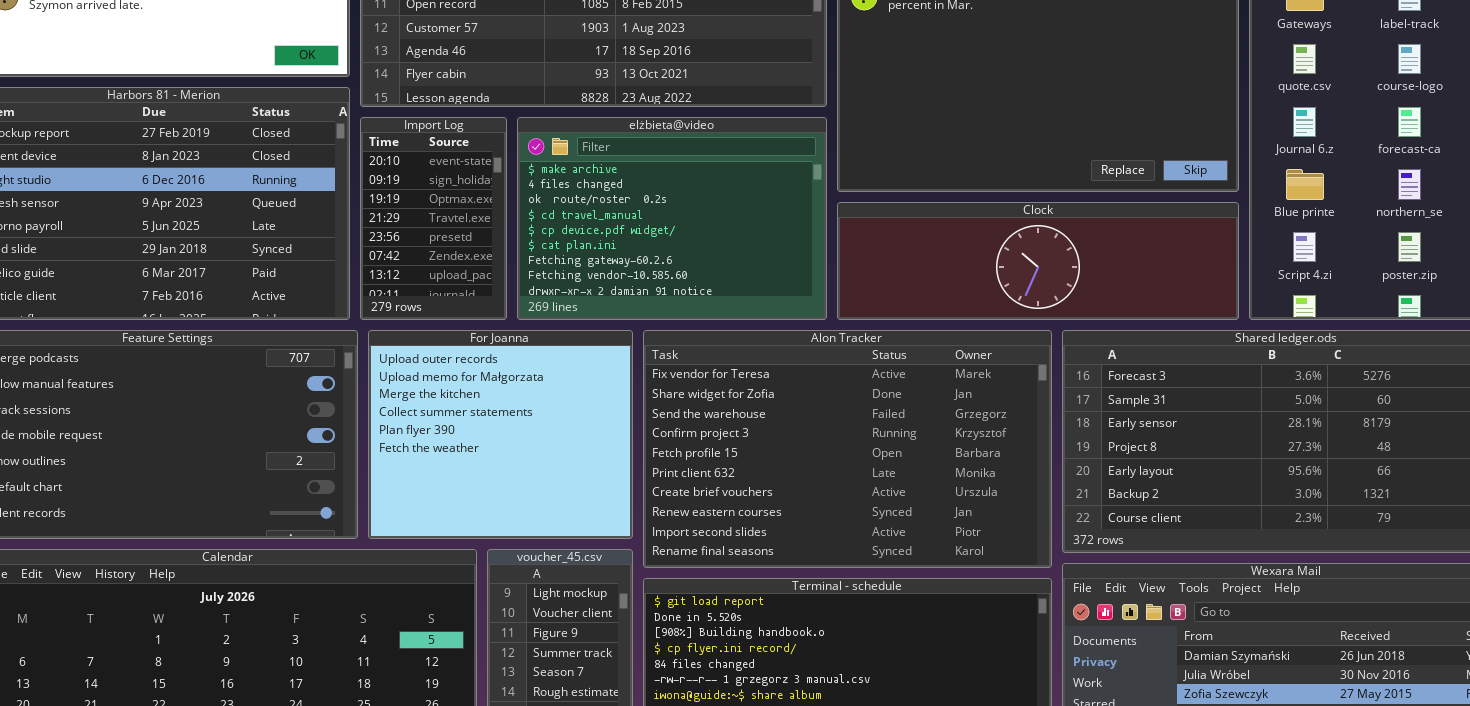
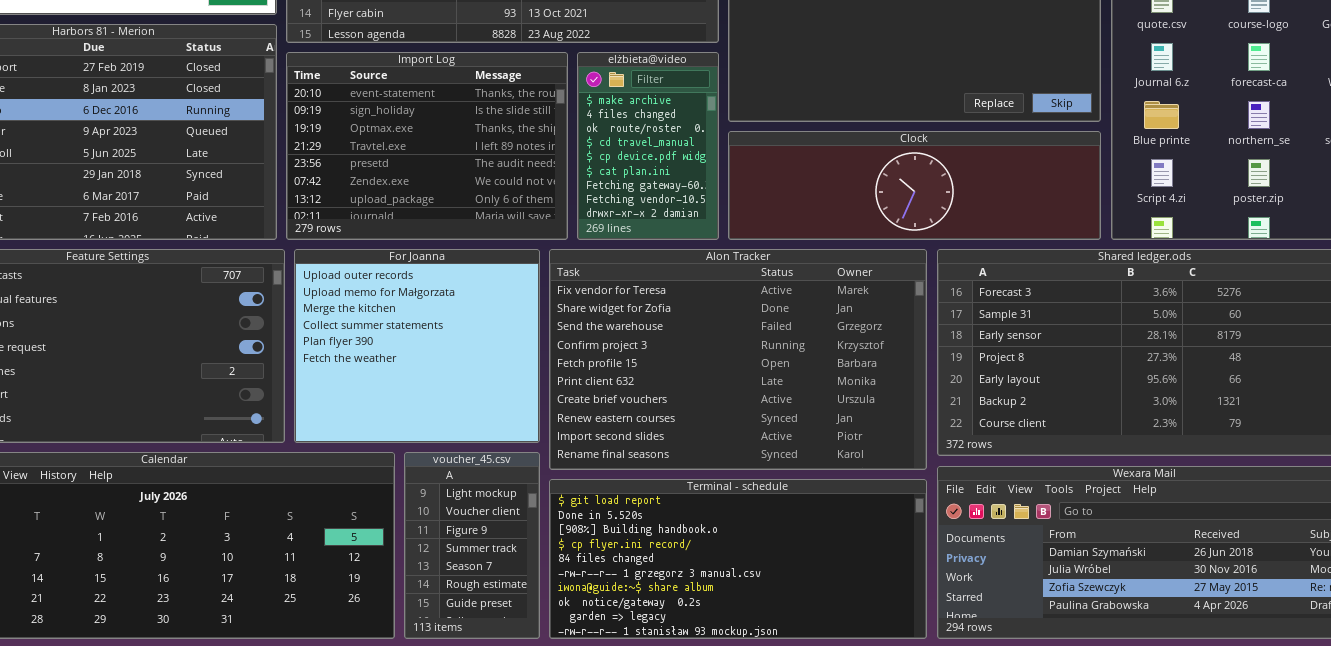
Import Log: [360,117,507,320] -> [286,52,568,240], resized
elżbieta@video: [517,117,827,320] -> [577,52,719,240], resized

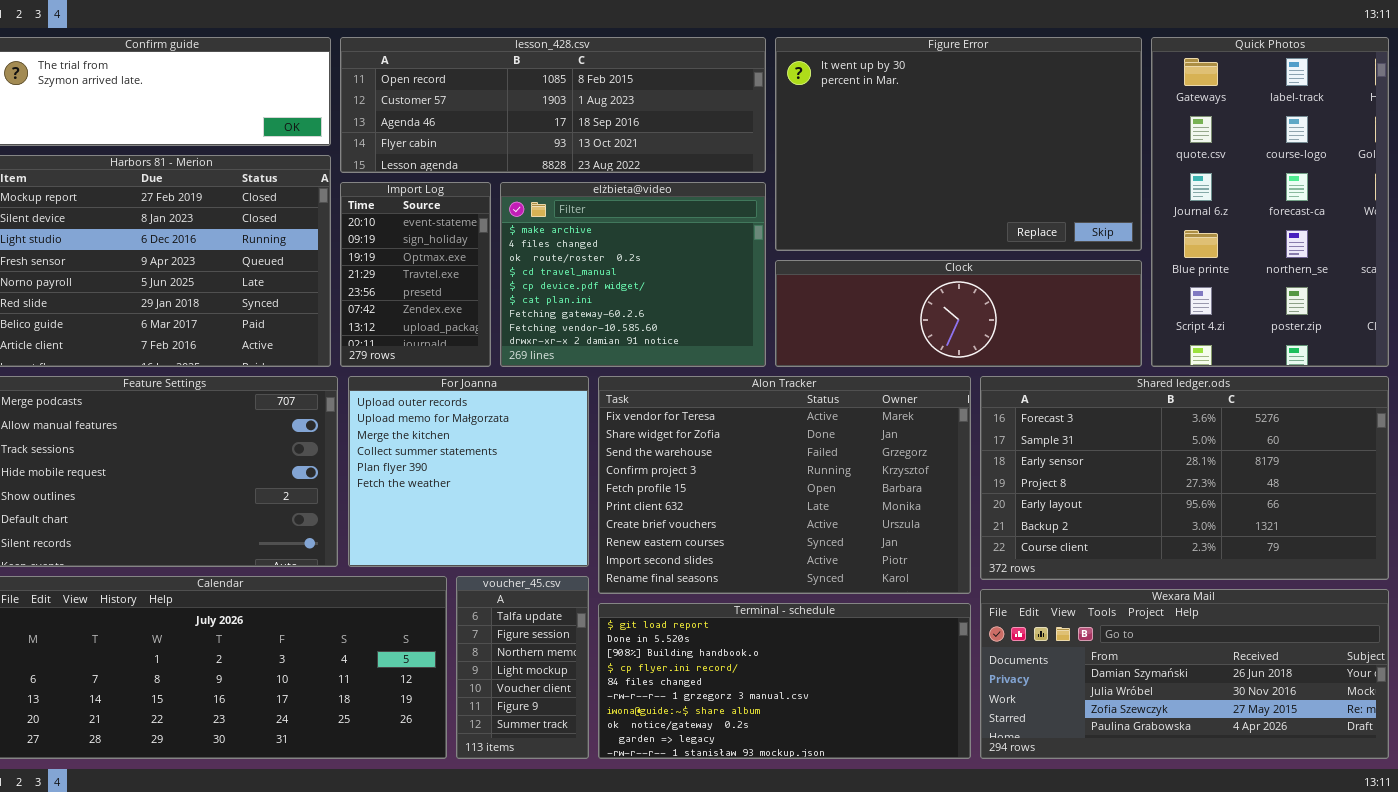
Import Log: [286,52,568,240] -> [340,182,491,367], resized
elżbieta@video: [577,52,719,240] -> [500,182,766,367], resized
voucher_45.csv: [404,452,540,639] -> [456,576,589,759], scrolled up 3 rows

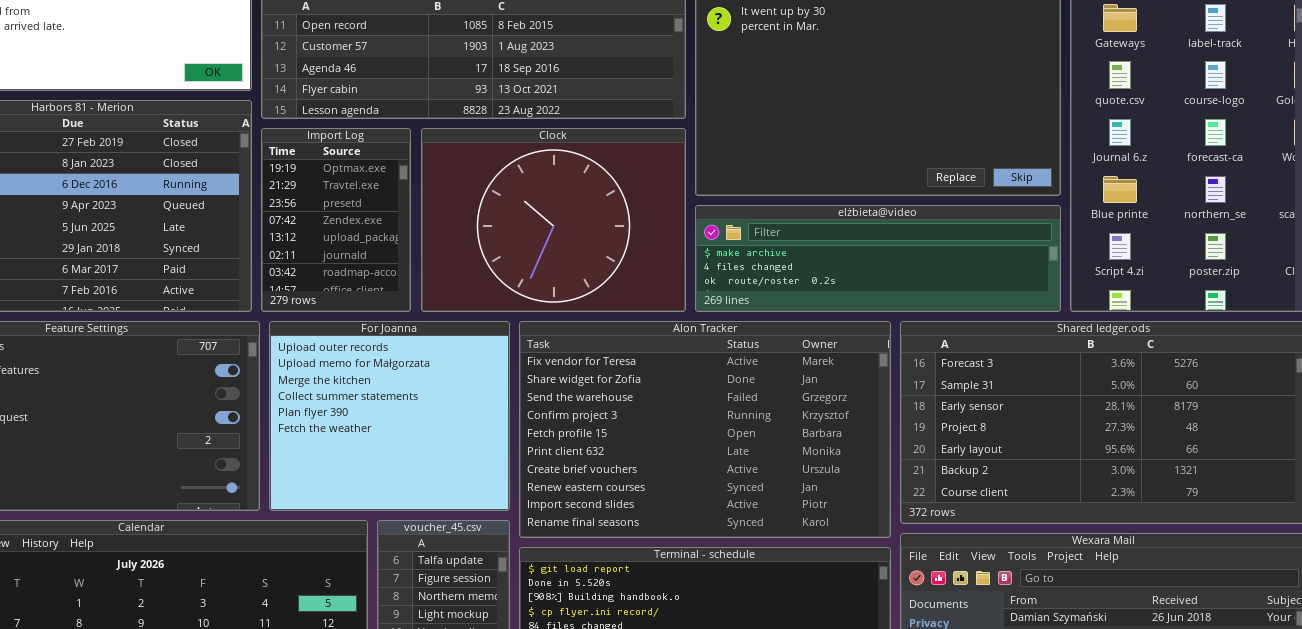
Import Log: [340,182,491,367] -> [261,128,411,312], scrolled down 2 rows
elżbieta@video: [500,182,766,367] -> [695,205,1061,312], moved, resized
Clock: [775,260,1142,367] -> [421,128,686,312], moved, resized

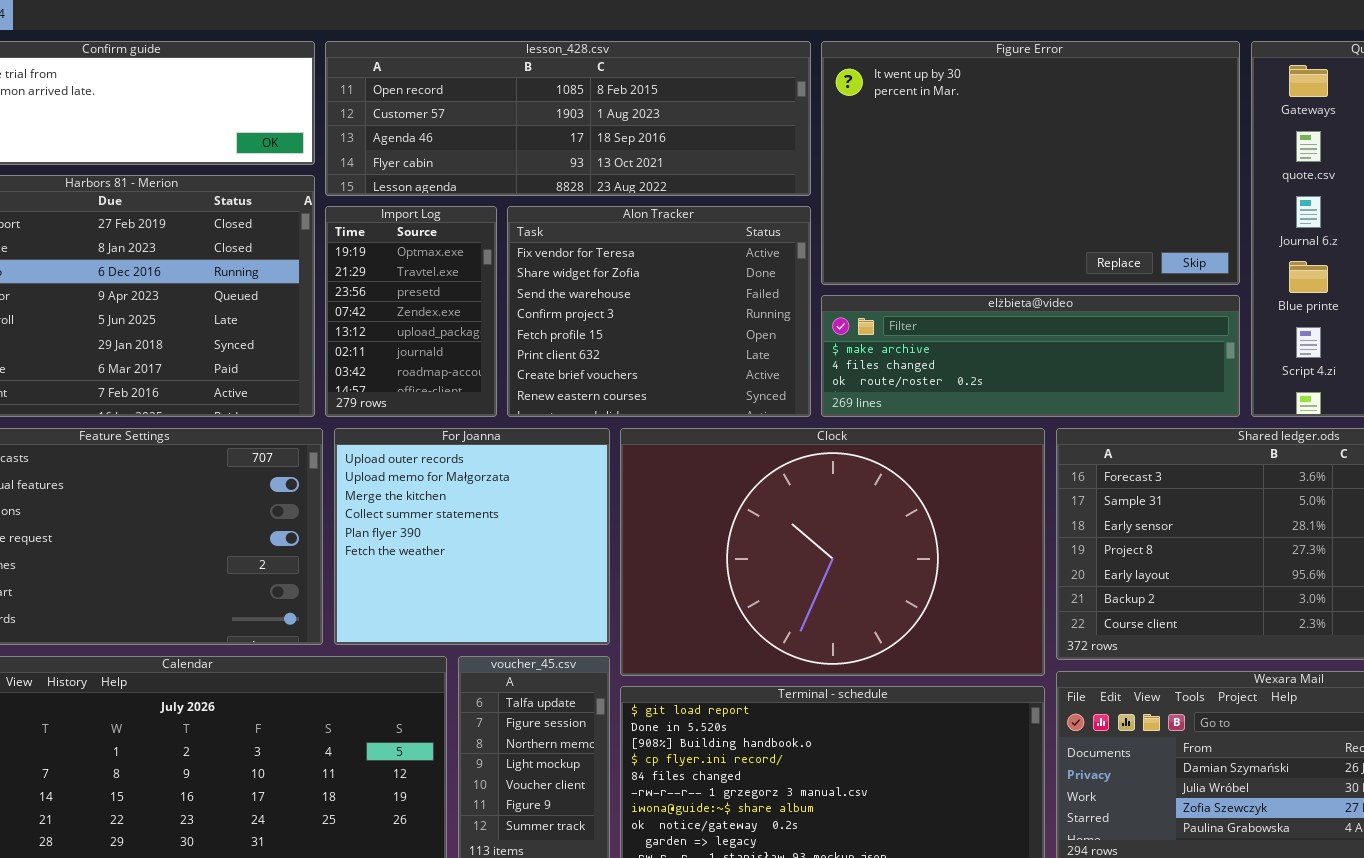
Clock: [421,128,686,312] -> [620,428,1045,676], moved, resized
Alon Tracker: [519,321,891,538] -> [507,206,811,417], moved, resized

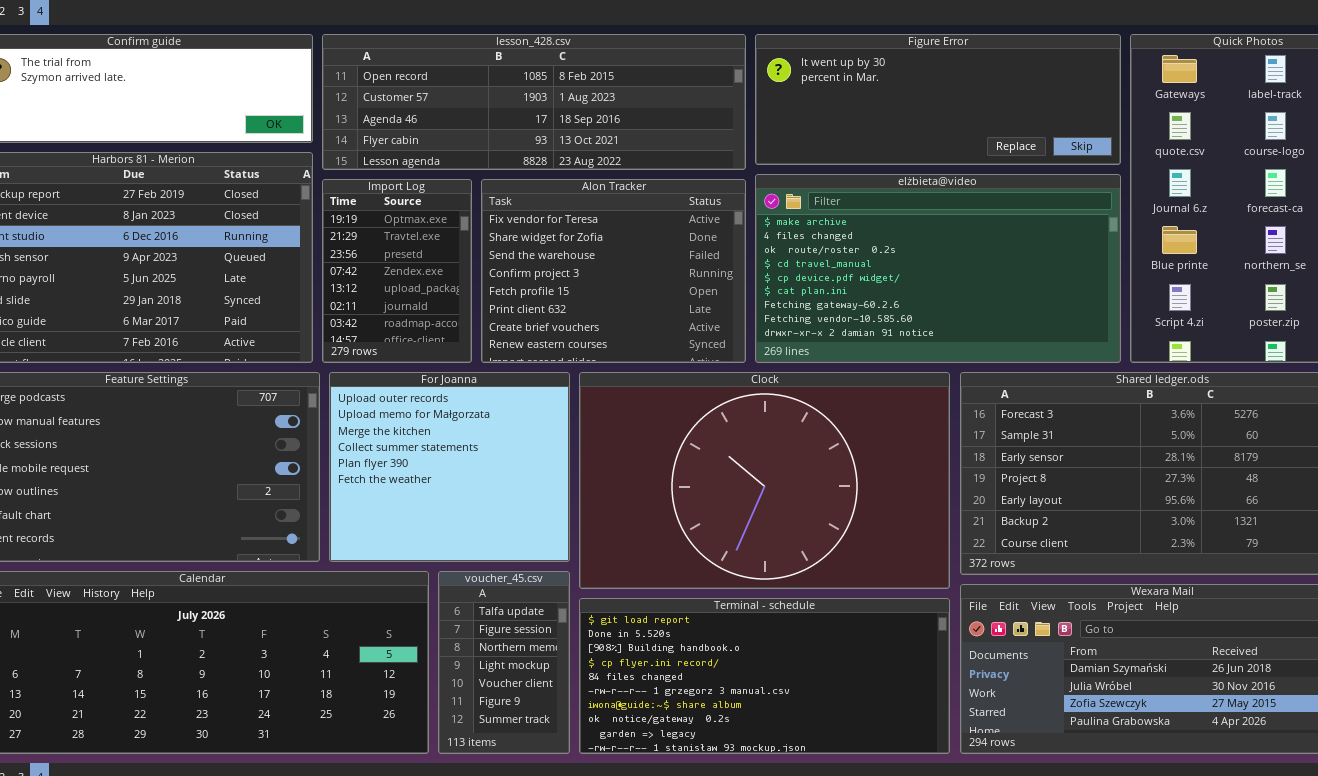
Figure Error: [821,41,1240,285] -> [755,34,1121,165], resized
elżbieta@video: [821,295,1240,417] -> [755,174,1121,363], resized

